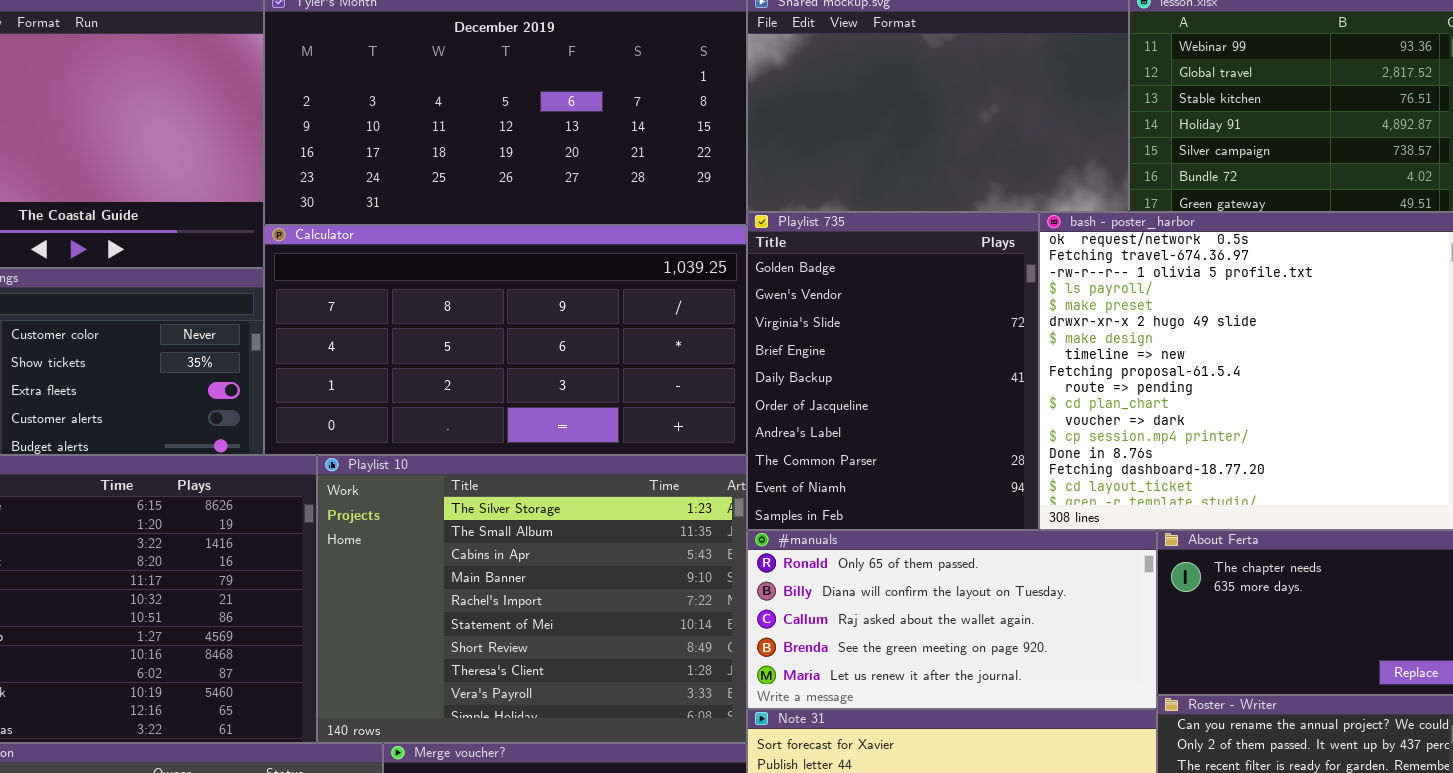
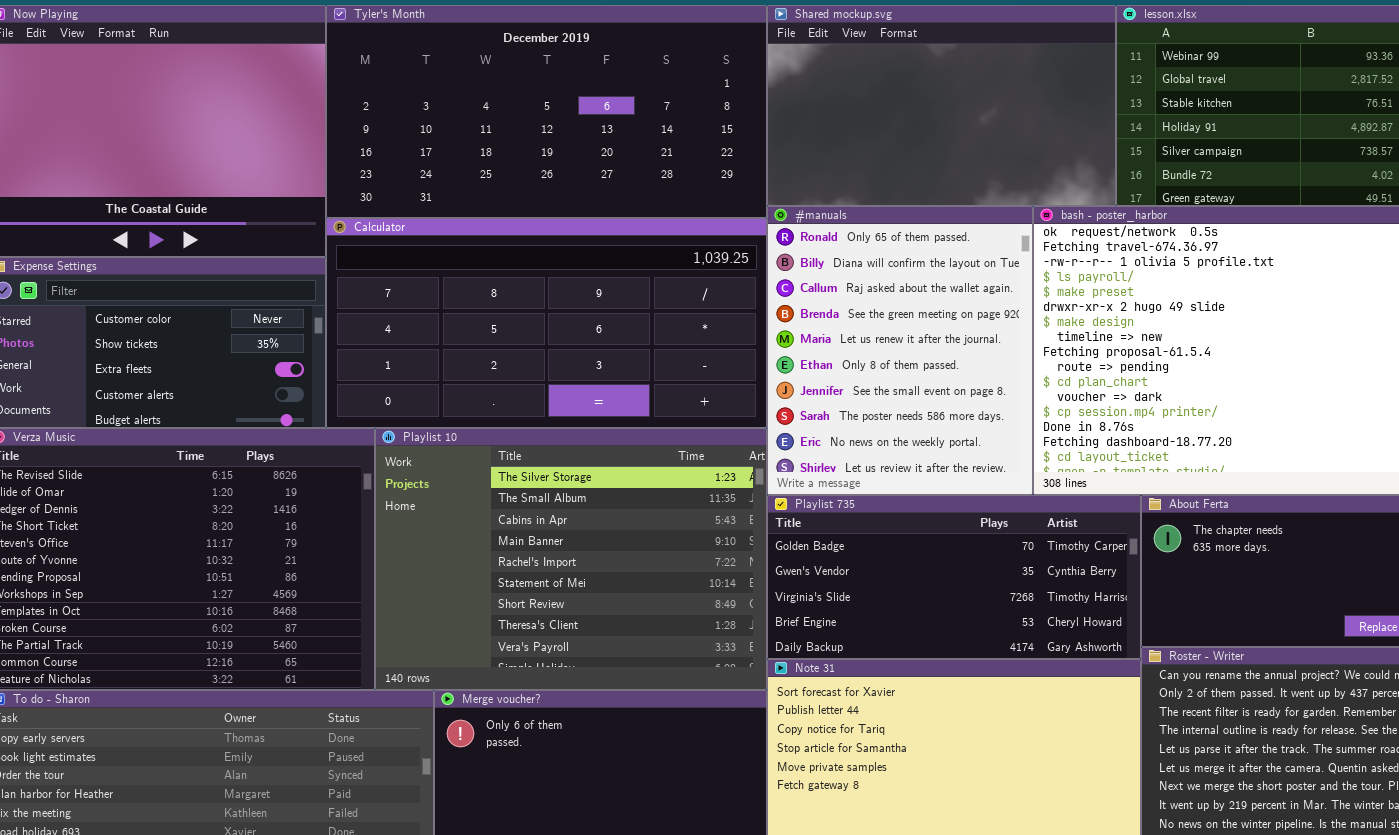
Playlist 735: [747,212,1039,530] -> [767,495,1141,659], moved, resized
#manuals: [747,530,1157,709] -> [767,206,1033,495], moved, resized

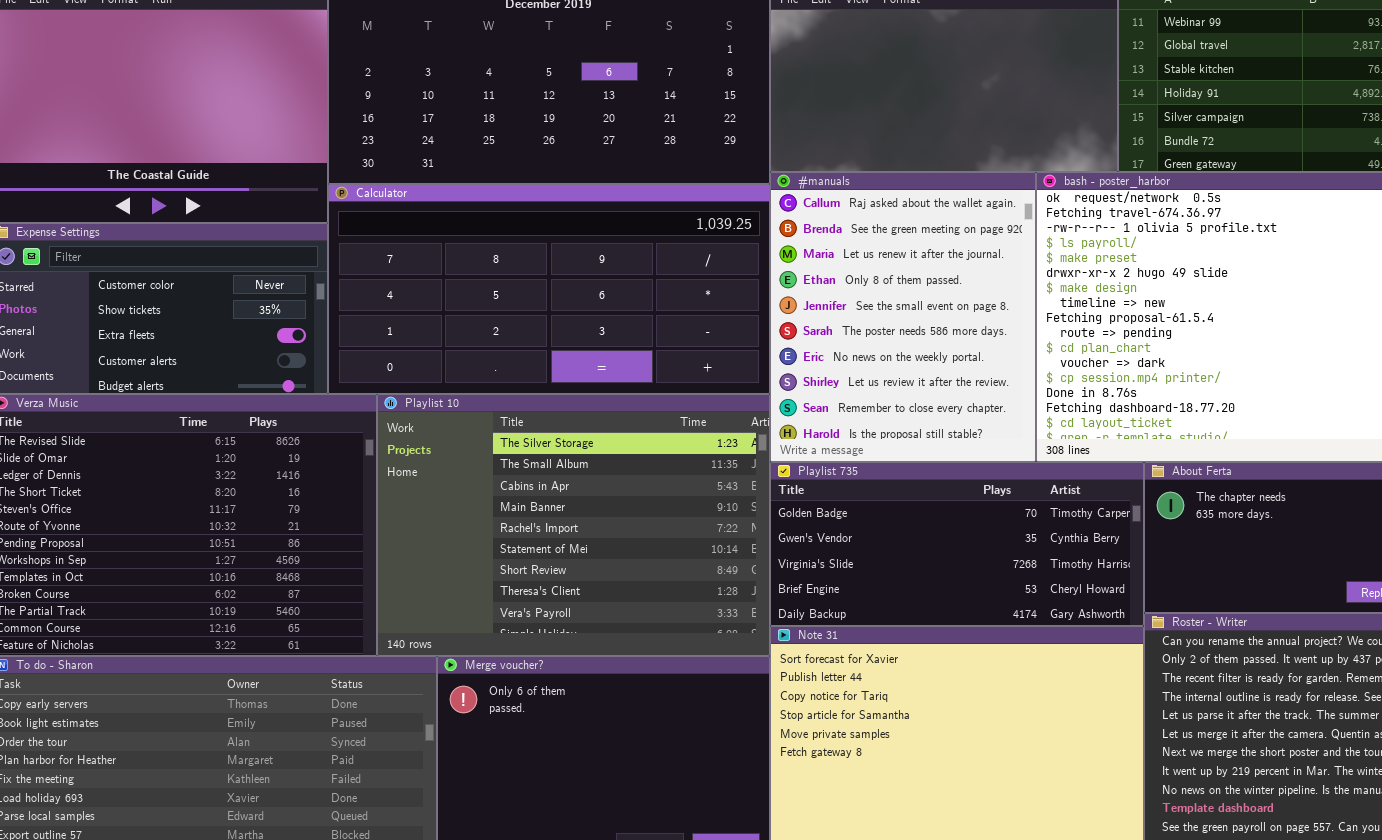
#manuals: [767,206,1033,495] -> [770,172,1036,462], scrolled down 2 rows

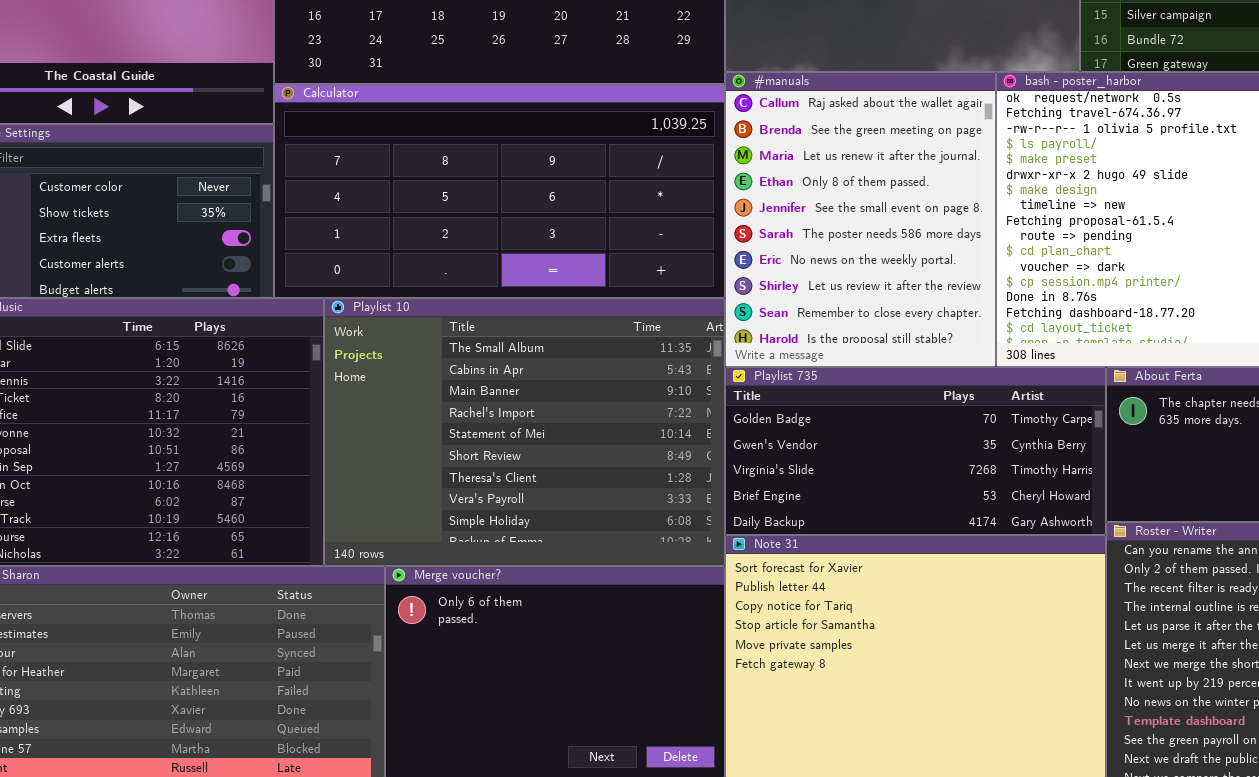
Playlist 10: [377,394,770,656] -> [324,298,725,566], scrolled down 1 row

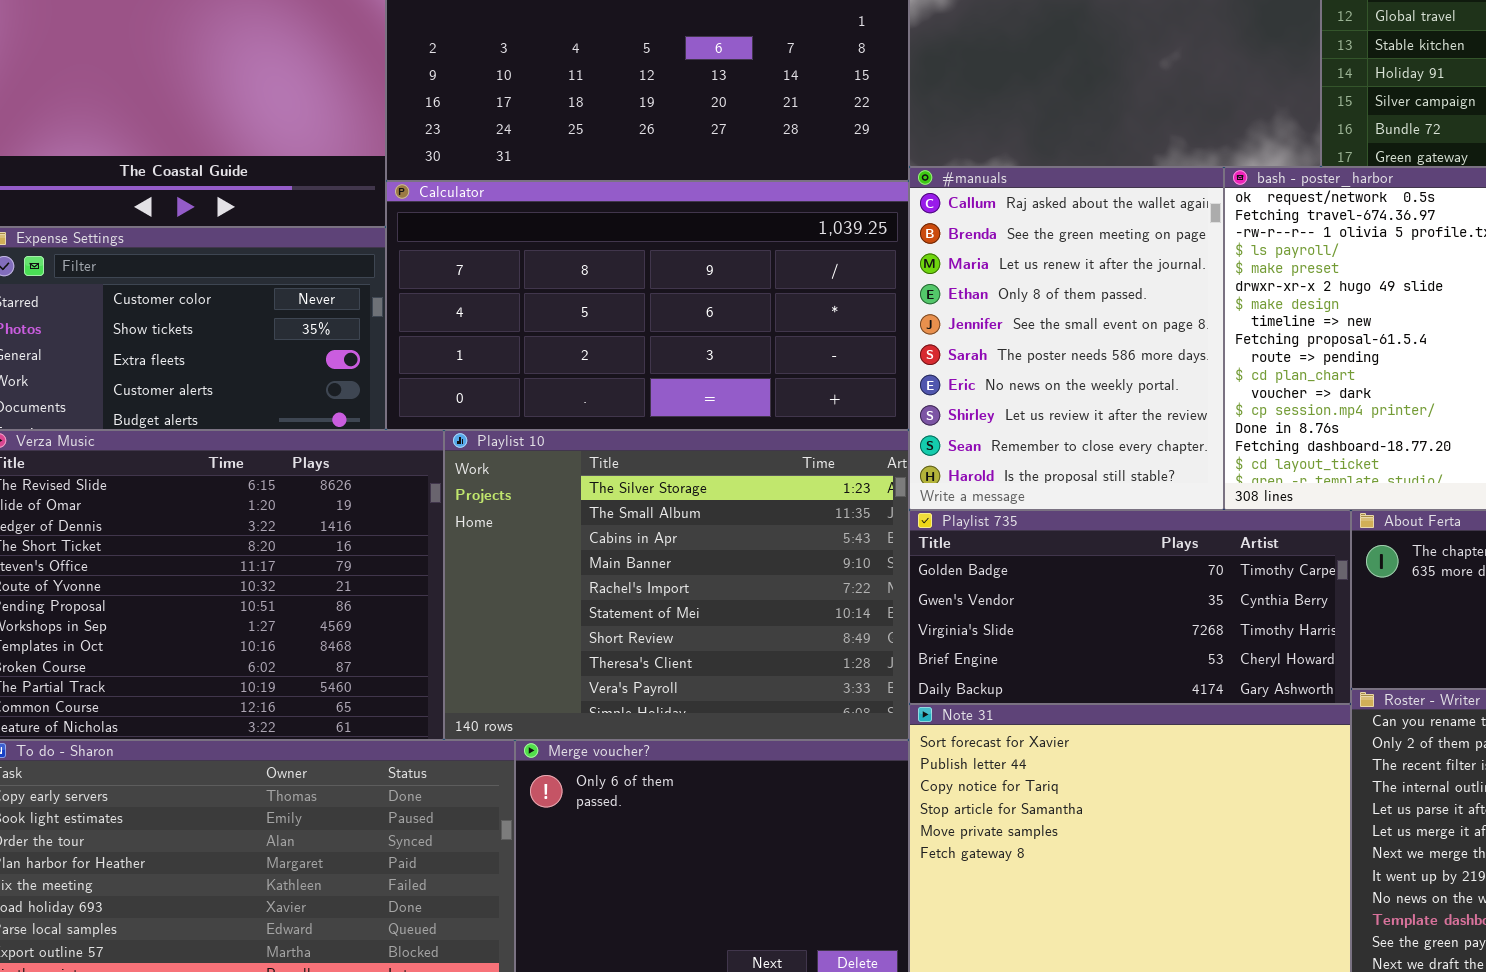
Playlist 10: [324,298,725,566] -> [444,430,909,740], scrolled up 1 row

